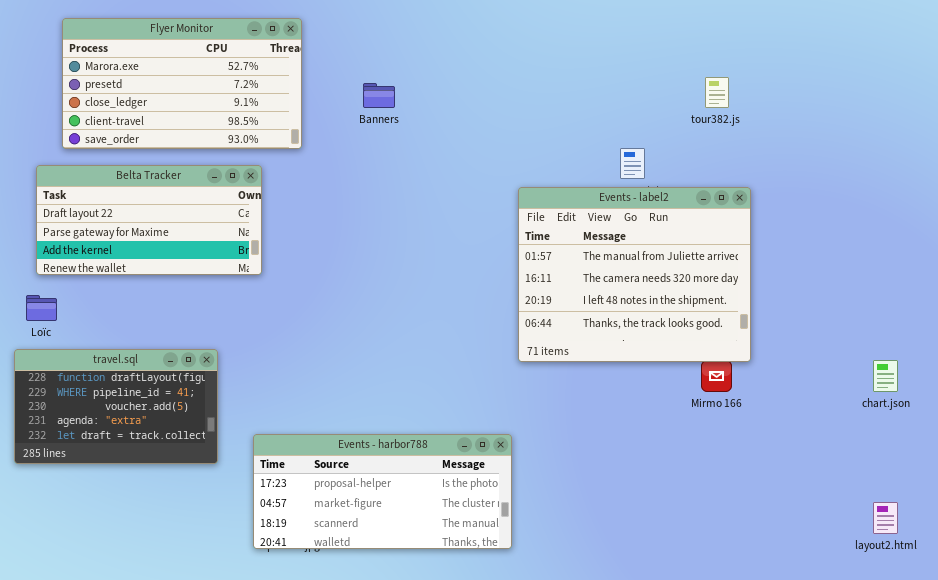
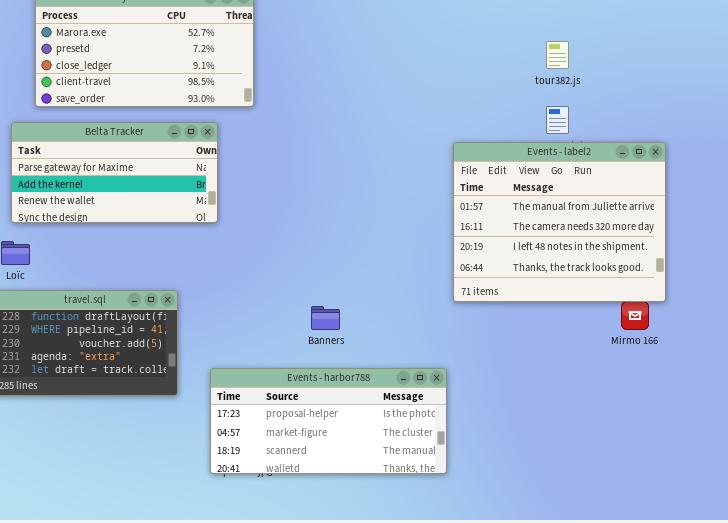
tour382.js: [705,77,729,108] -> [546,41,569,69], moved
Banners: [363,83,395,108] -> [311,306,340,330], moved
Belta Tracker: [36,165,262,275] -> [11,122,218,223], scrolled down 1 row

